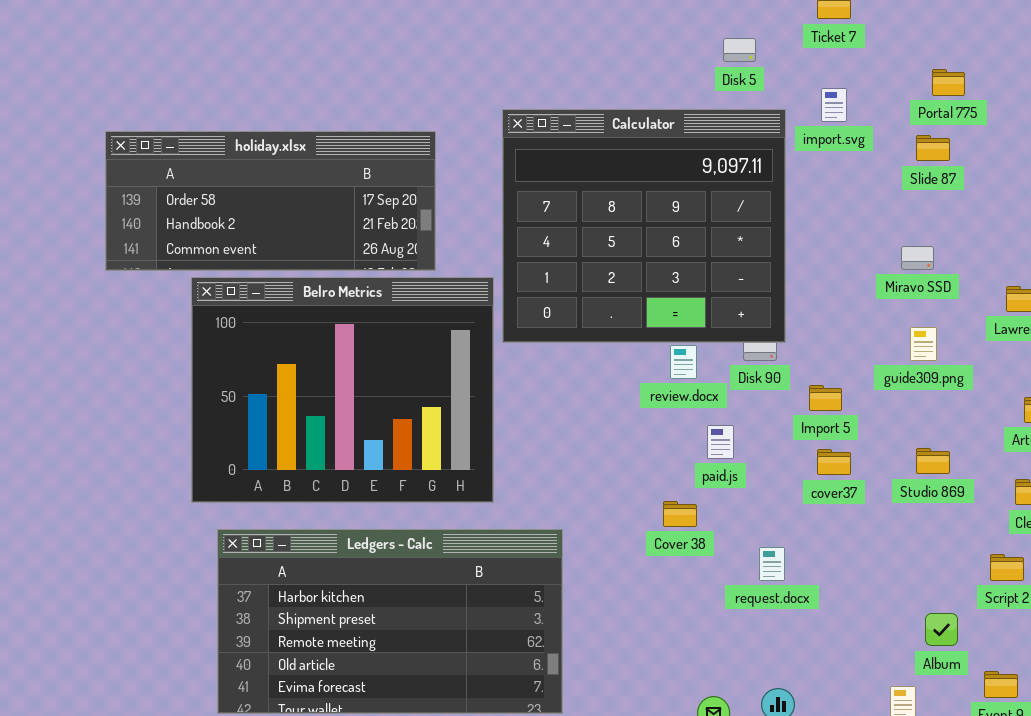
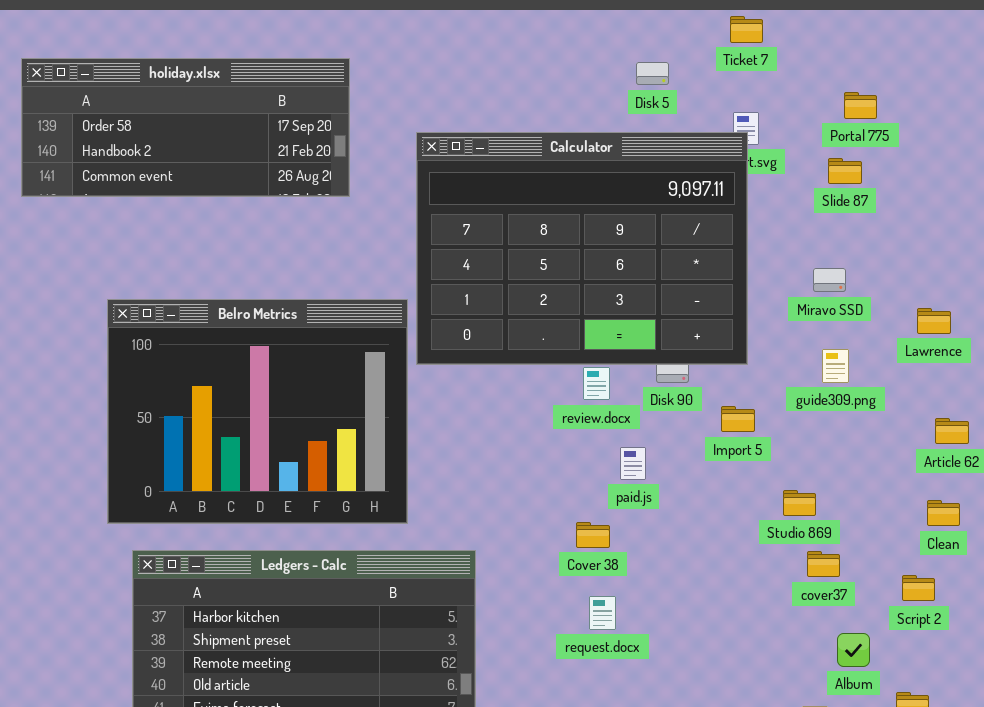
Calculator: [502,109,786,343] -> [416,132,748,365], resized
holiday.xlsx: [105,131,436,271] -> [21,58,350,197], moved
Studio 869: [916,448,950,474] -> [783,490,816,516], moved
cover37: [817,449,851,475] -> [807,551,840,577], moved
request.docx: [759,547,785,581] -> [589,596,616,630], moved

